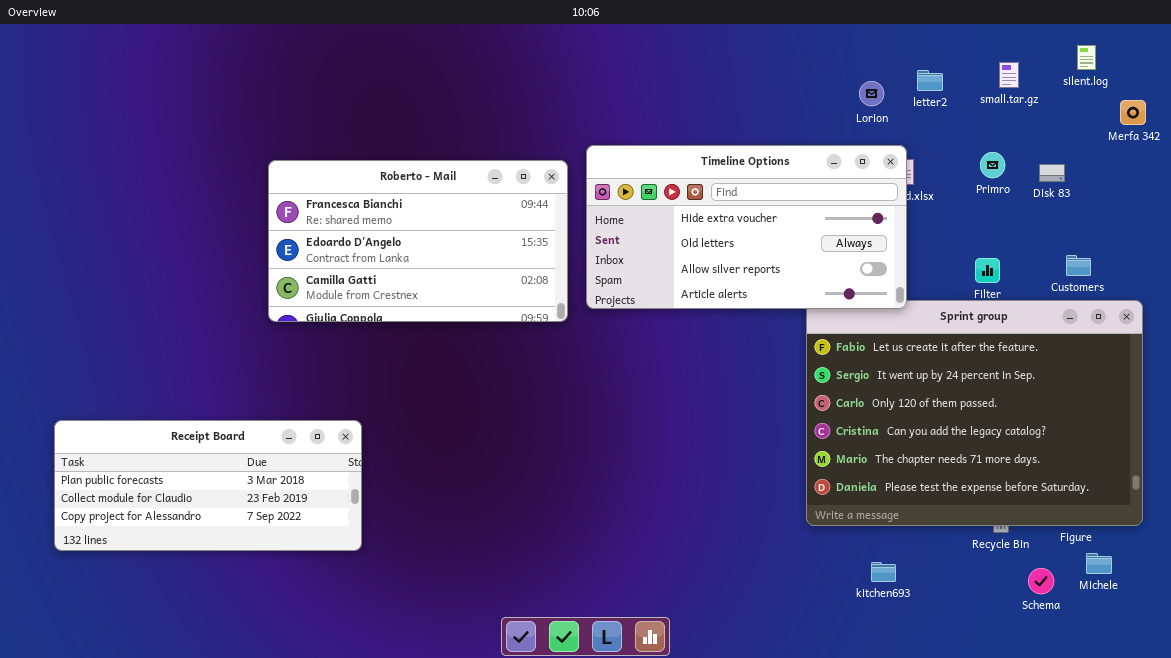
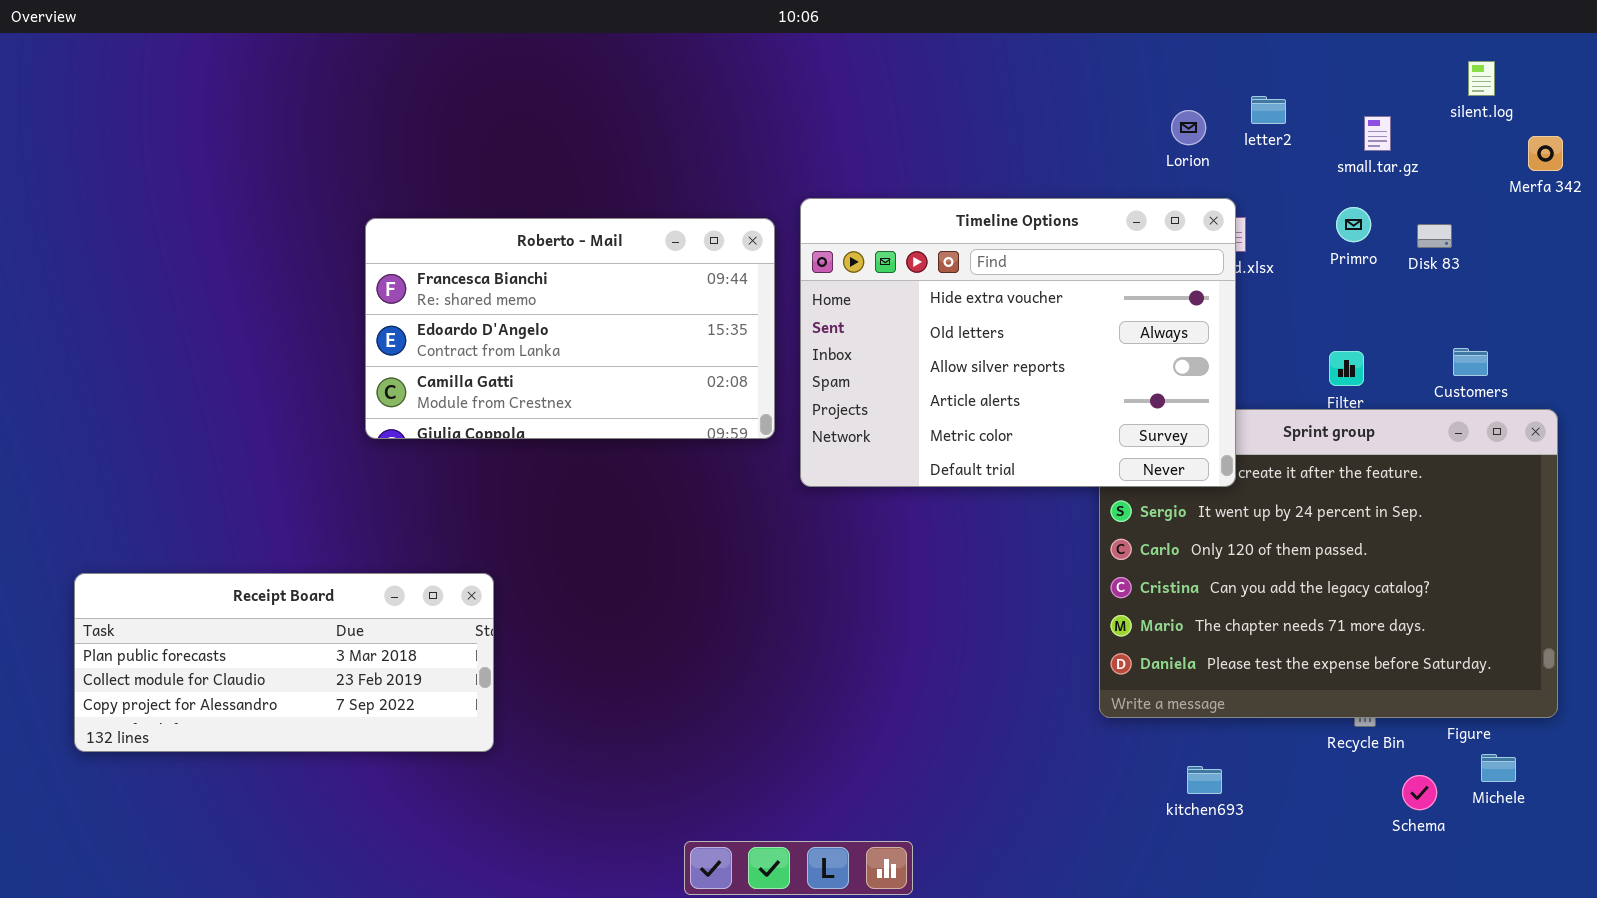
small.tar.gz: [999,62,1019,88] -> [1364,116,1391,151], moved
Timeline Options: [586,145,907,309] -> [800,198,1236,487], resized

